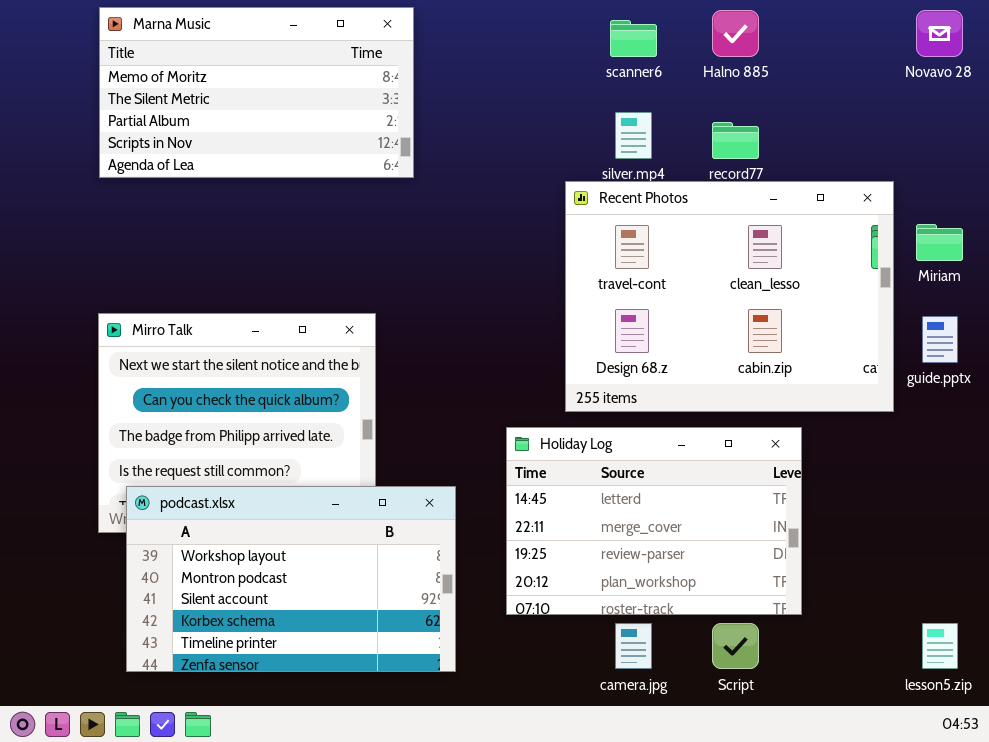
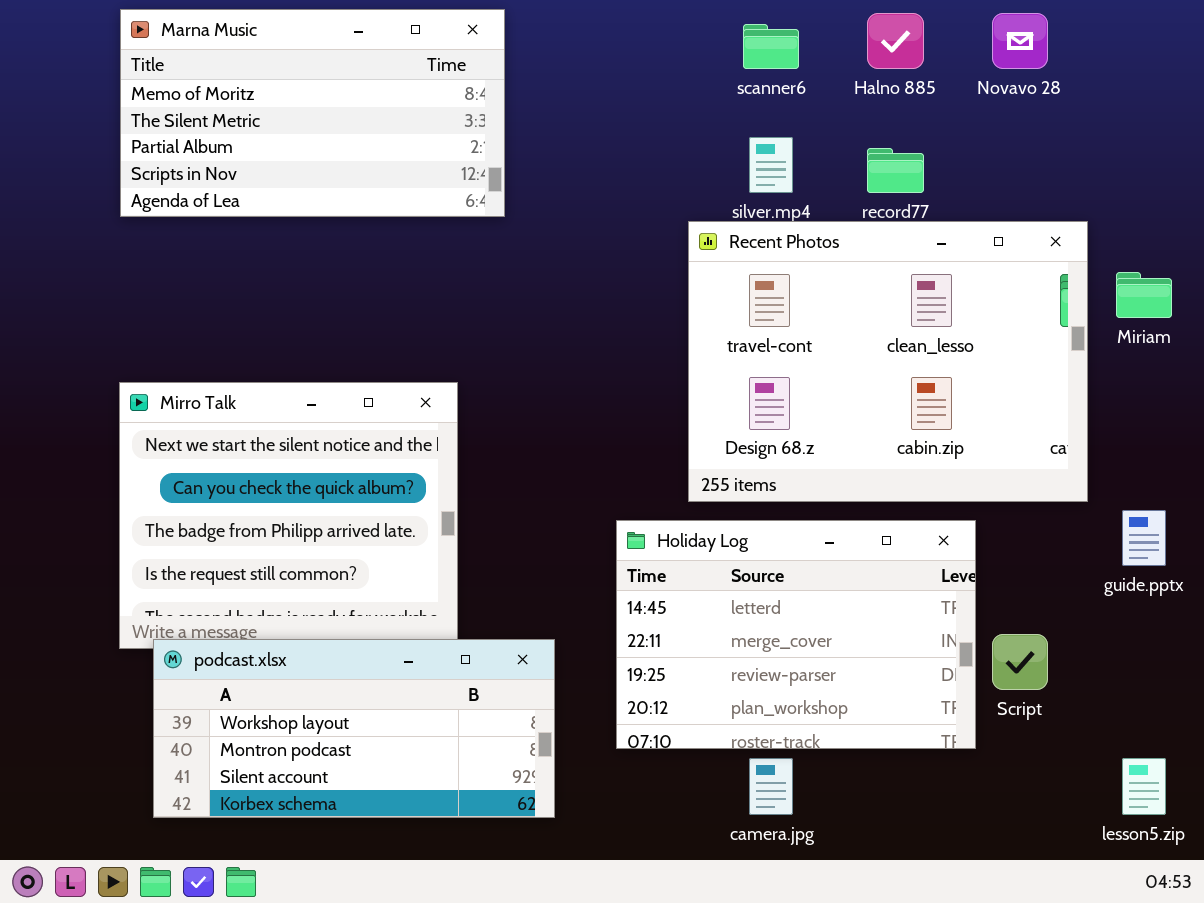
Novavo 28: [916,10,963,57] -> [992,13,1048,69], moved
guide.pptx: [922,316,958,363] -> [1122,510,1166,566], moved
podcast.xlsx: [126,486,456,672] -> [153,639,555,818], resized
Script: [712,623,759,669] -> [992,634,1048,690], moved

